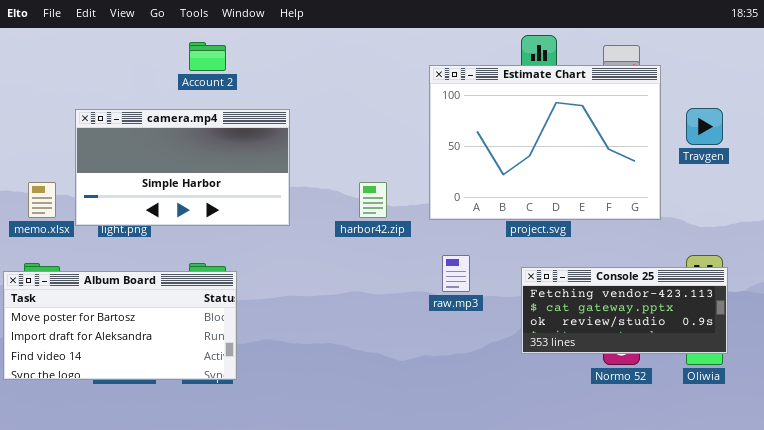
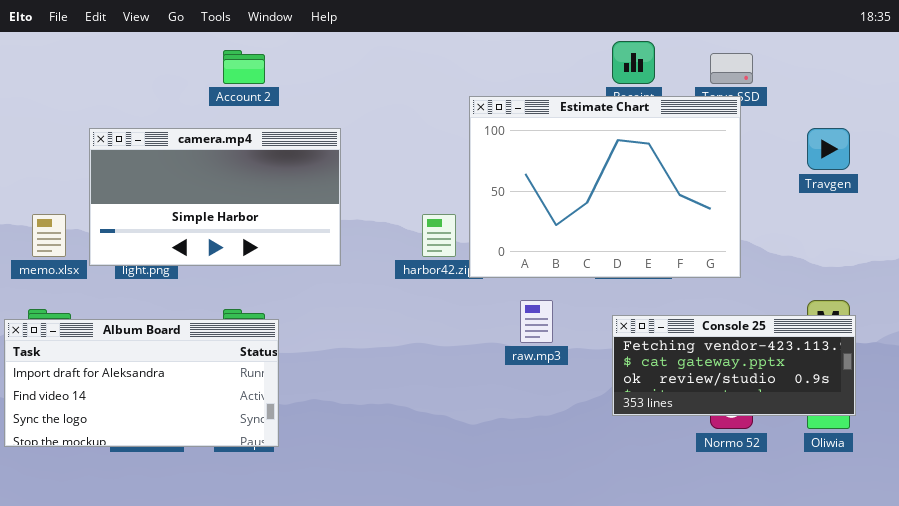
Estimate Chart: [429,65,661,220] -> [469,96,741,278], moved
Album Board: [3,271,237,380] -> [4,319,279,447], scrolled down 1 row

